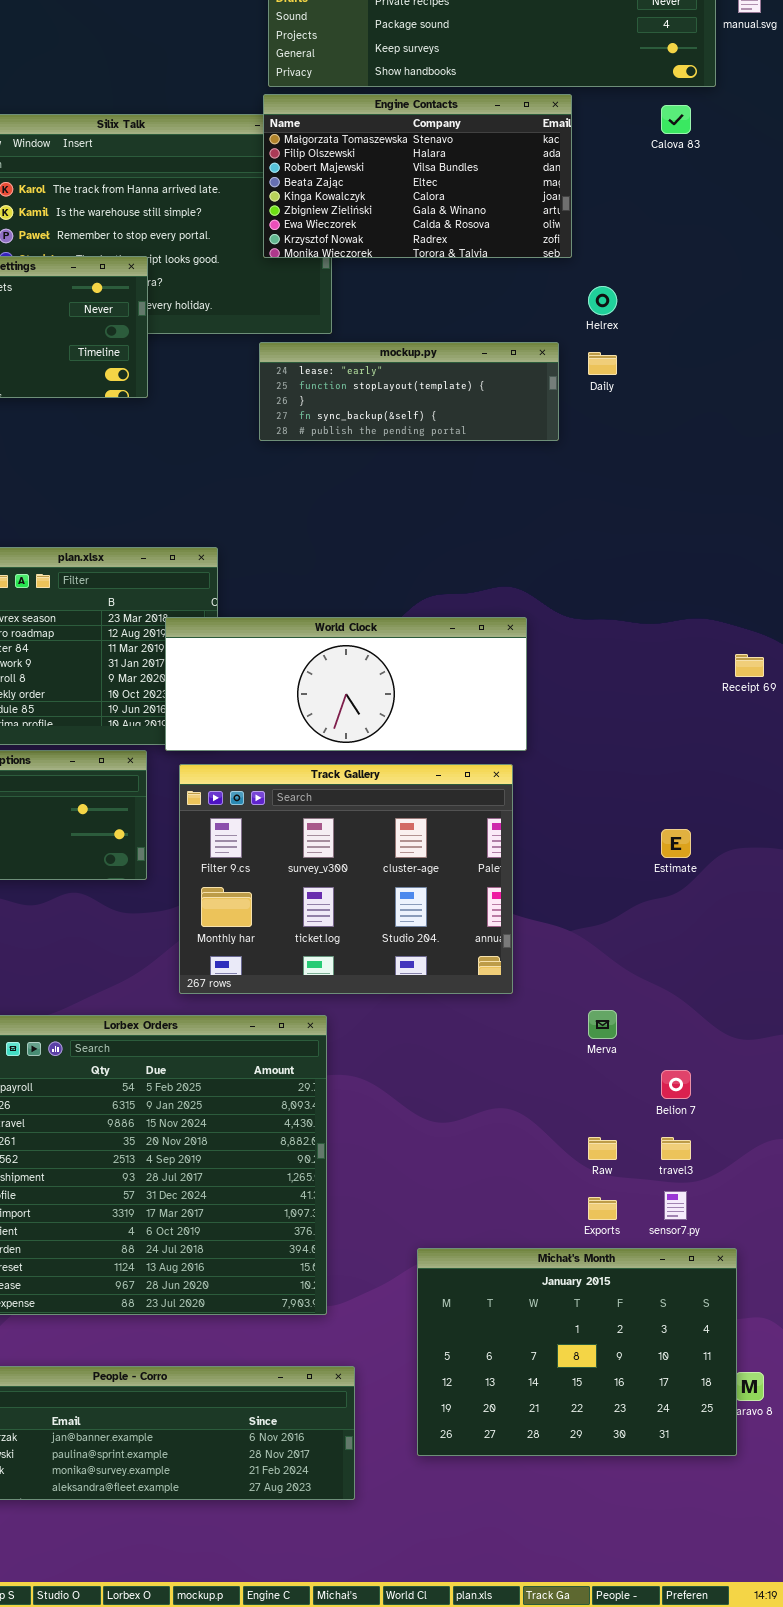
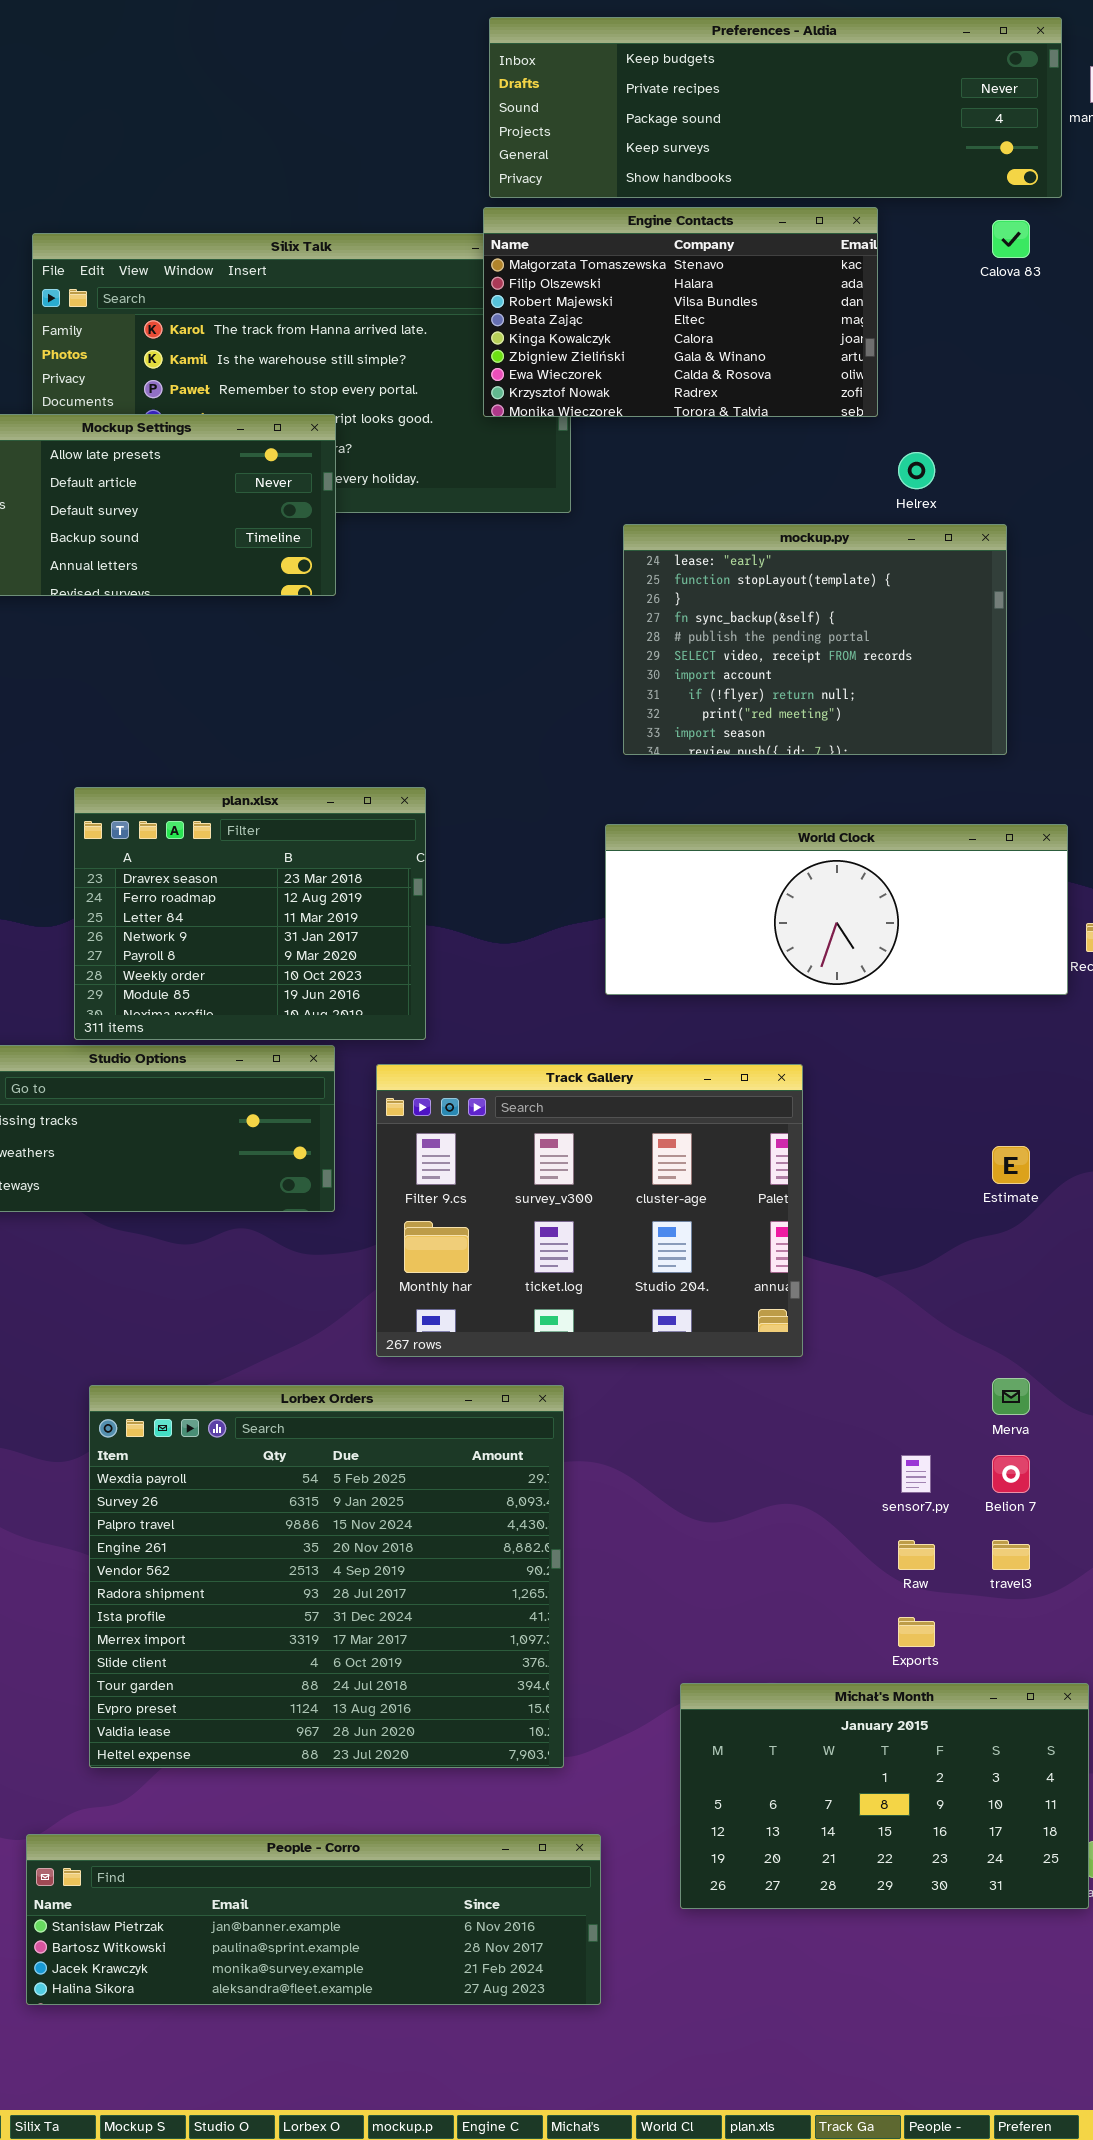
mockup.py: [259,342,559,441] -> [623,524,1007,755], moved, resized
World Clock: [165,617,527,751] -> [605,824,1068,995], moved
Merva: [588,1010,617,1039] -> [992,1378,1030,1415], moved
sensor7.py: [664,1191,687,1220] -> [901,1455,931,1493], moved
Michał's Month: [417,1248,737,1456] -> [680,1683,1089,1909], resized

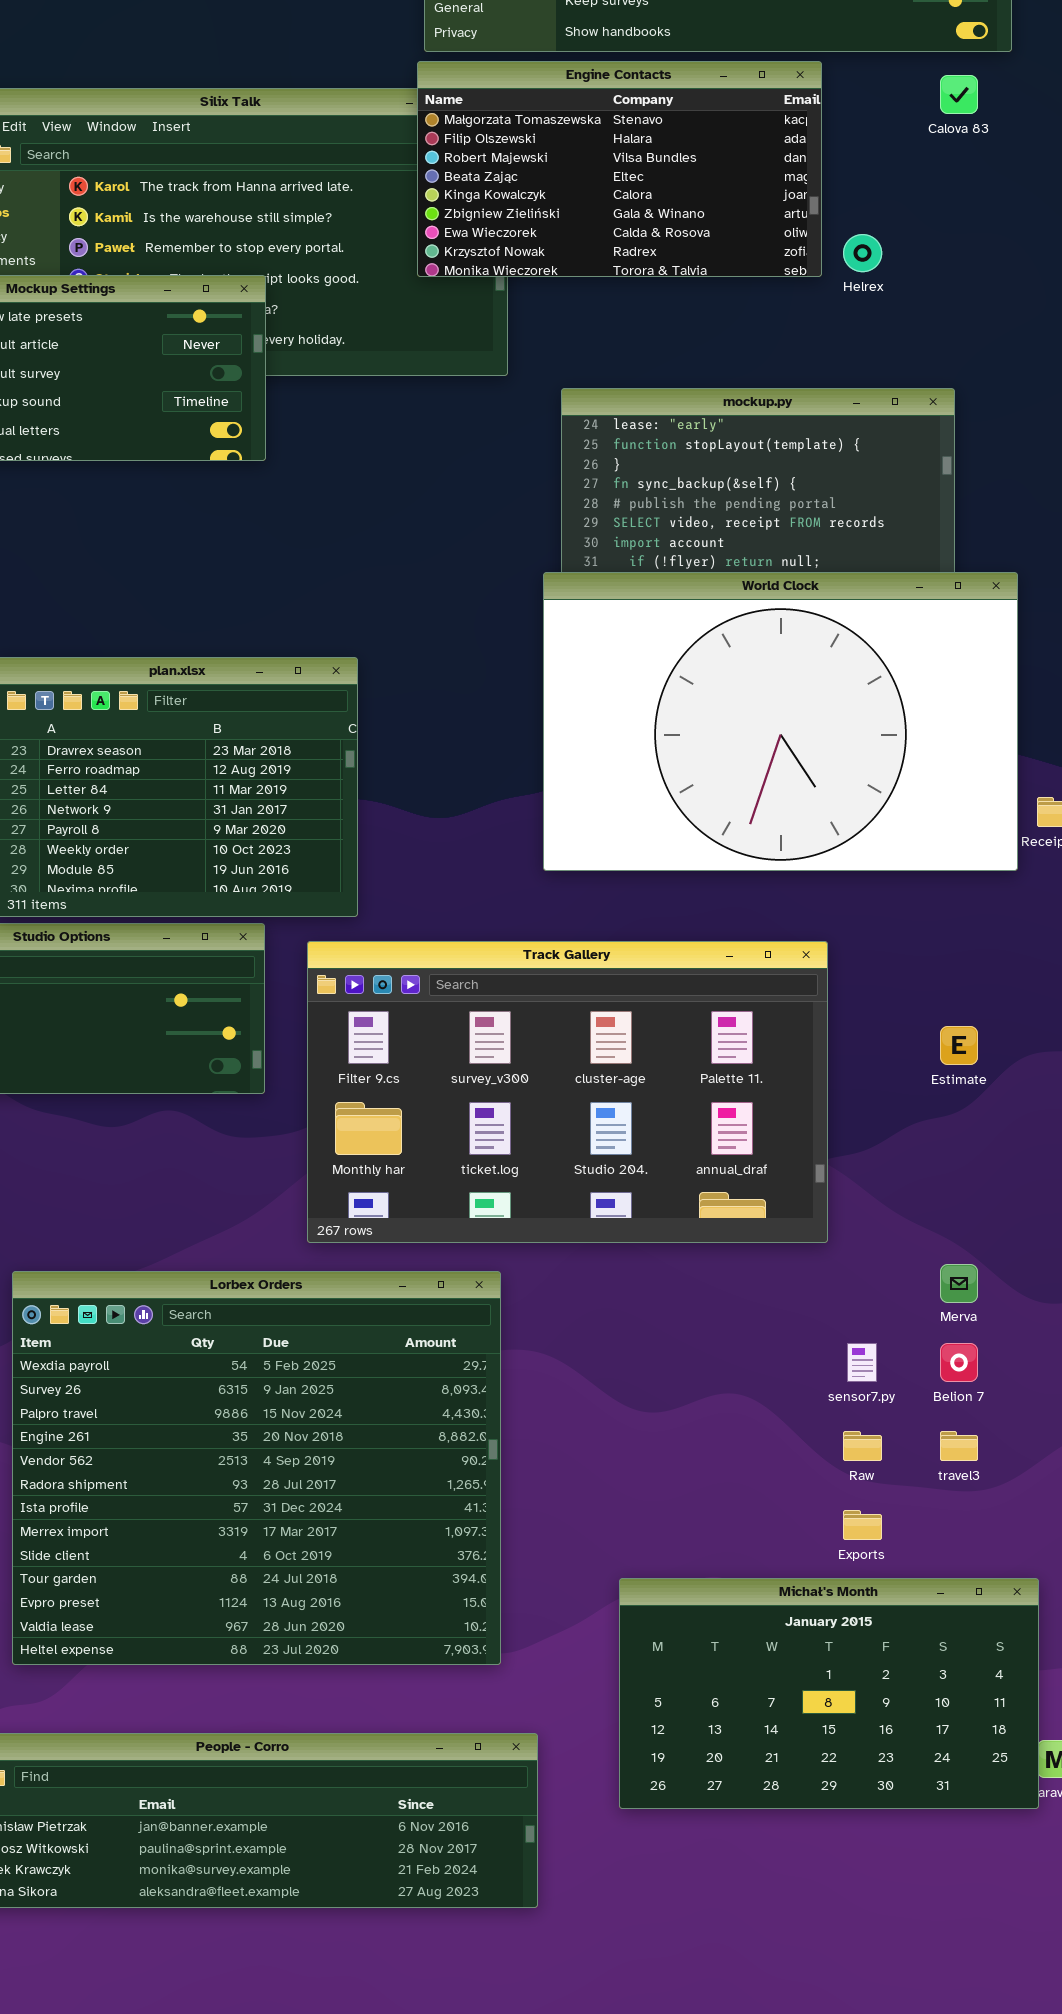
Helrex: [898,452,935,489] -> [843,234,882,272], moved
World Clock: [605,824,1068,995] -> [543,572,1018,871], resized
Track Gallery: [376,1064,803,1357] -> [307,941,828,1243], resized

